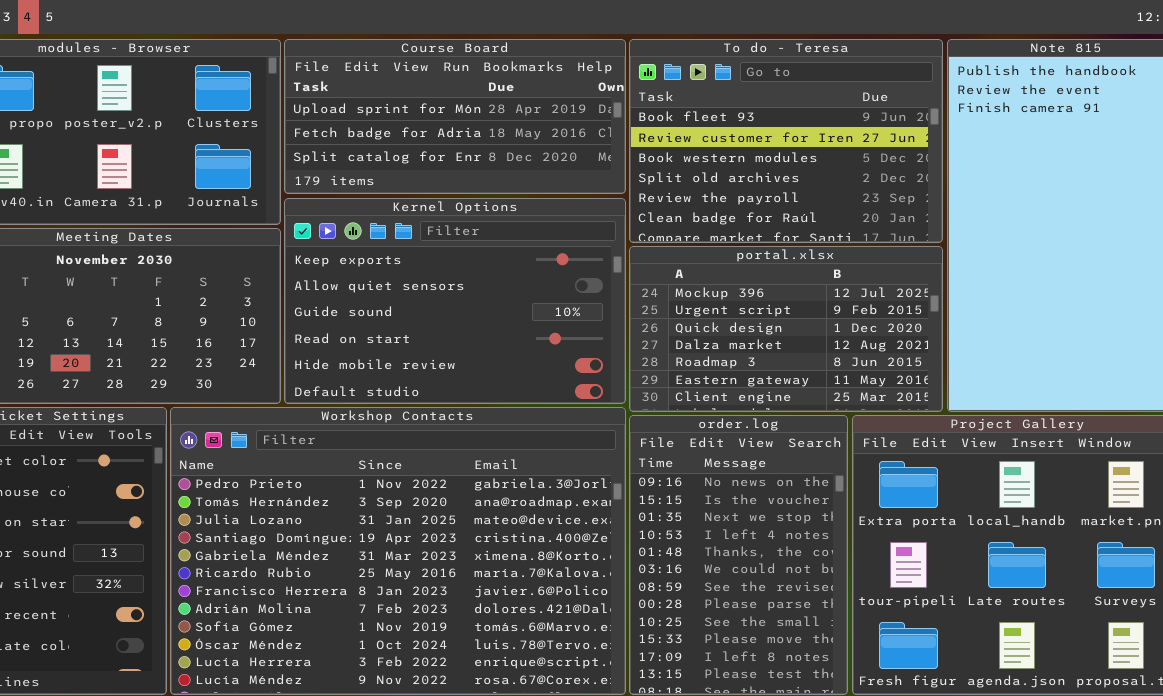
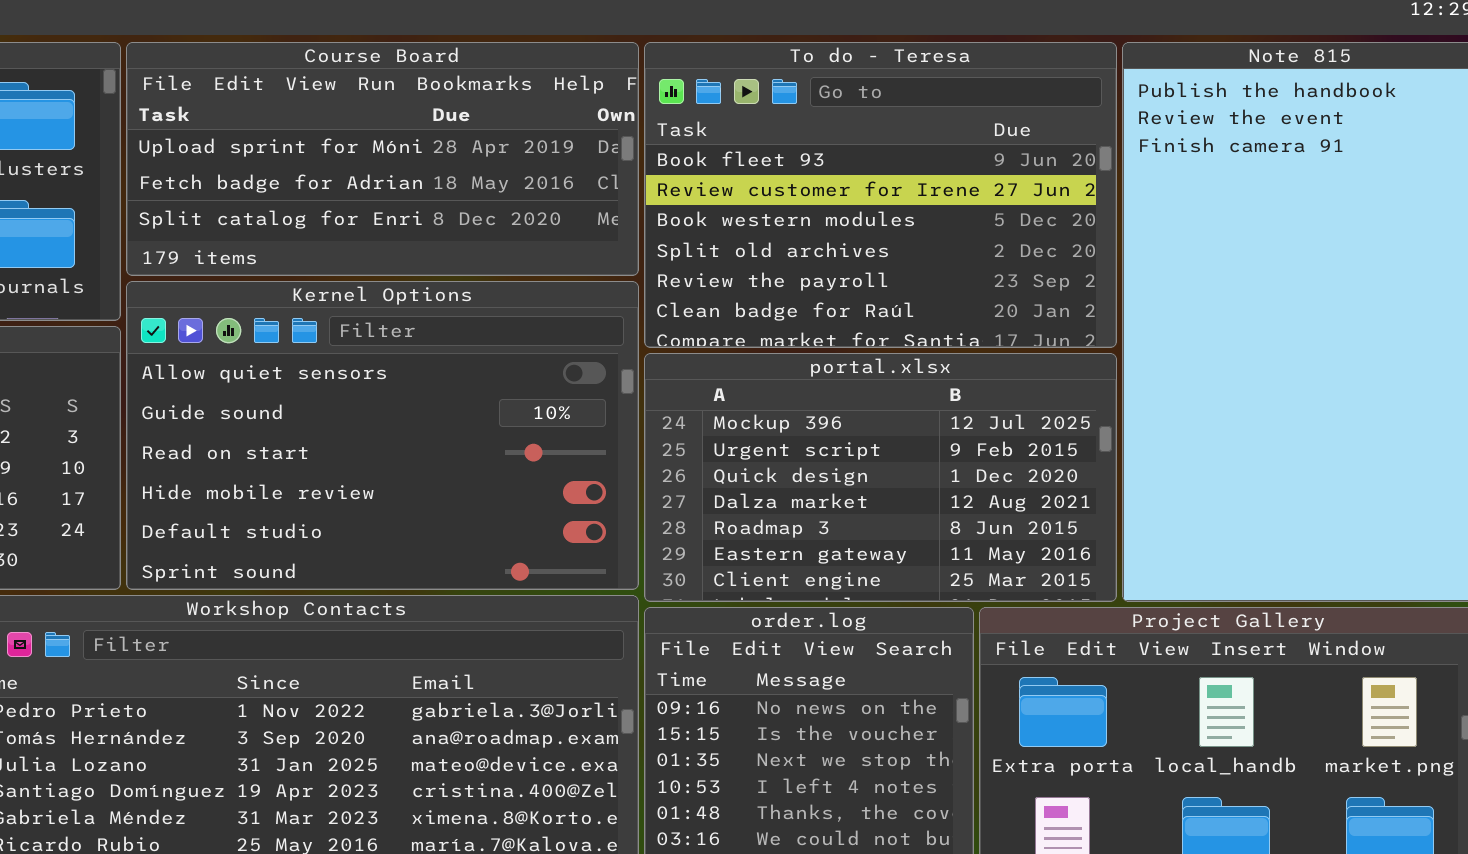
Kernel Options: [284,198,626,404] -> [126,281,639,590], scrolled down 1 row

